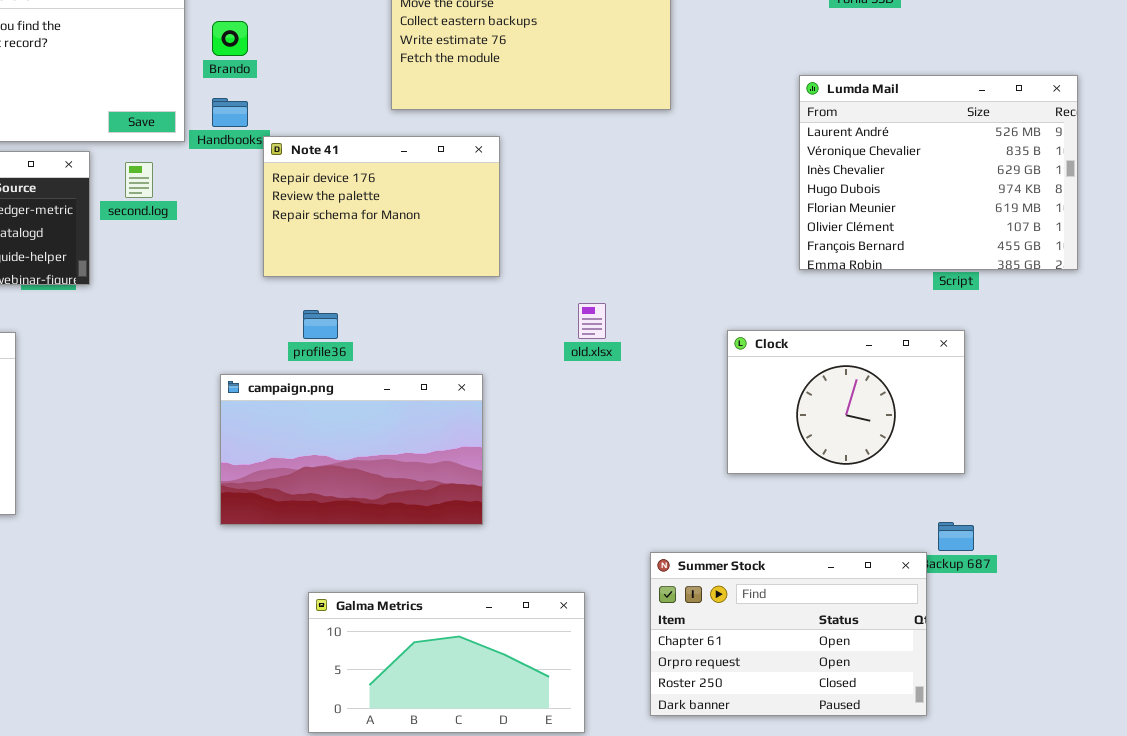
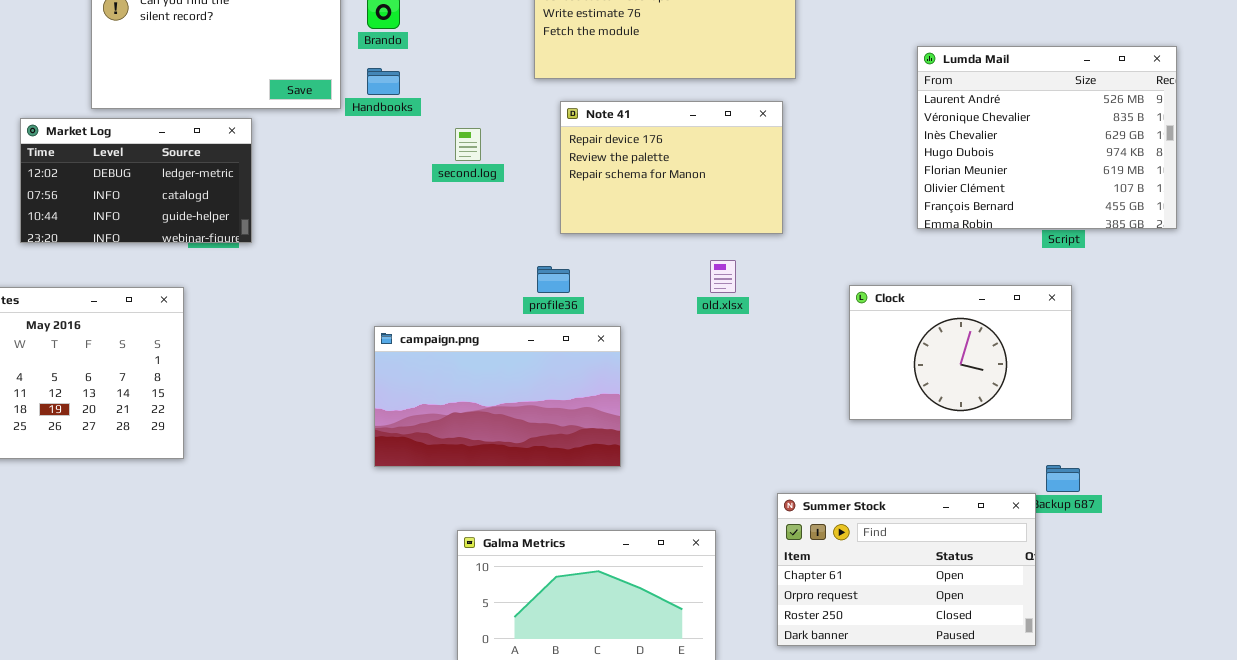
Note 41: [263,136,500,277] -> [560,101,783,234], moved
second.log: [125,162,153,198] -> [455,128,481,161], moved
profile36: [303,310,338,339] -> [537,266,570,293], moved

